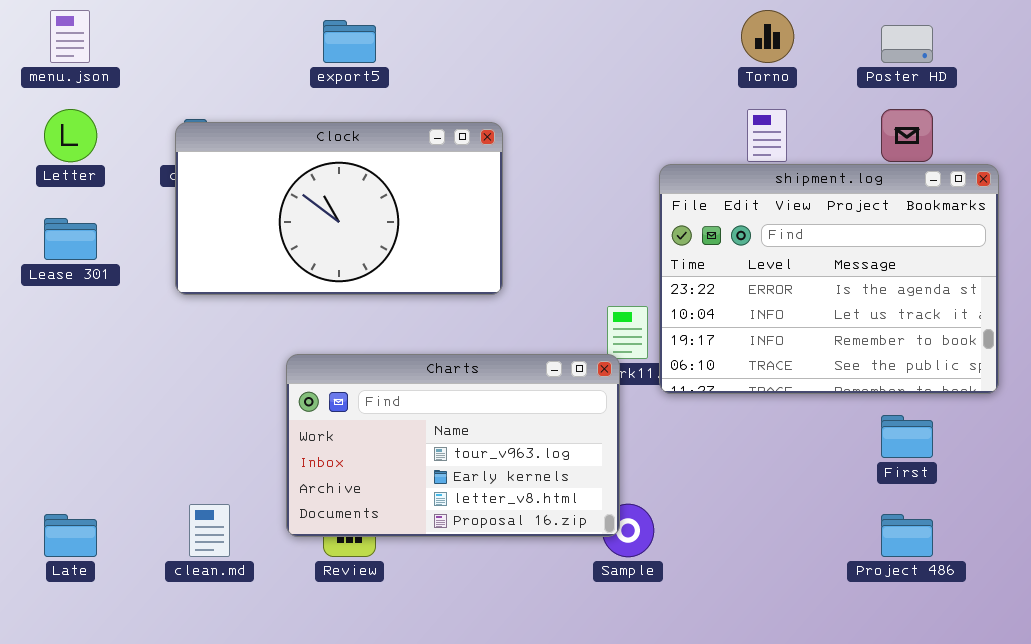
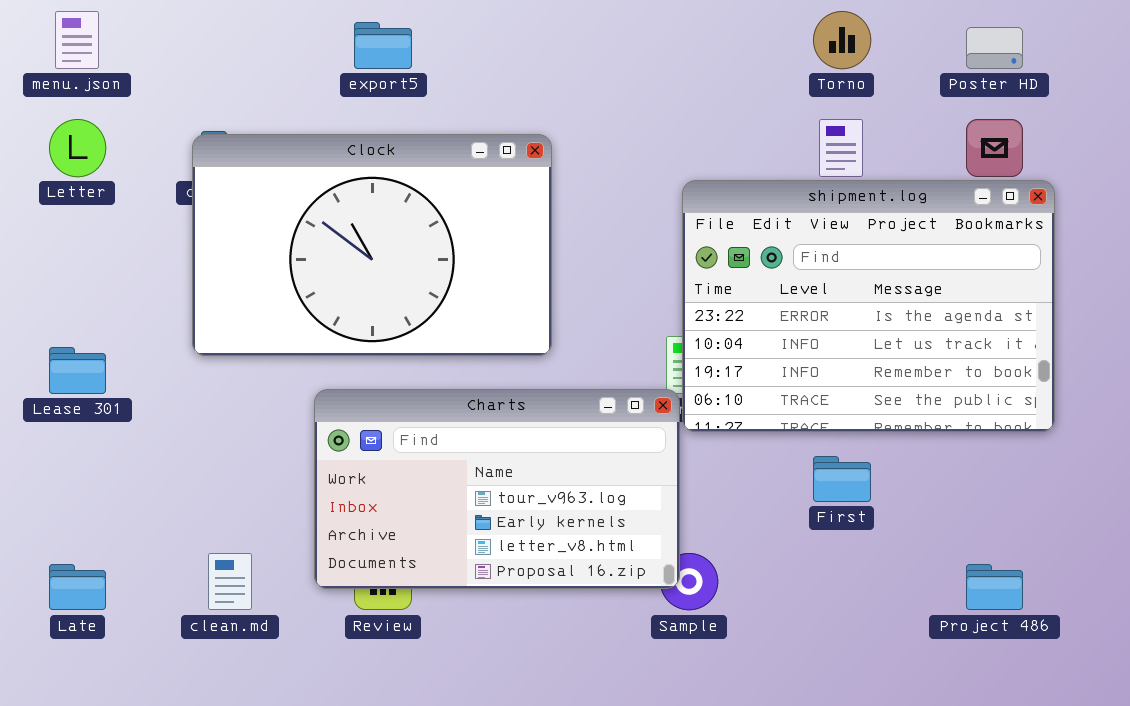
Clock: [175,122,503,295] -> [192,134,552,356], resized
shipment.log: [659,164,999,394] -> [682,180,1055,432], moved
Lease 301: [44,218,97,260] -> [49,347,106,394], moved
First: [881,415,933,458] -> [813,456,871,502], moved

